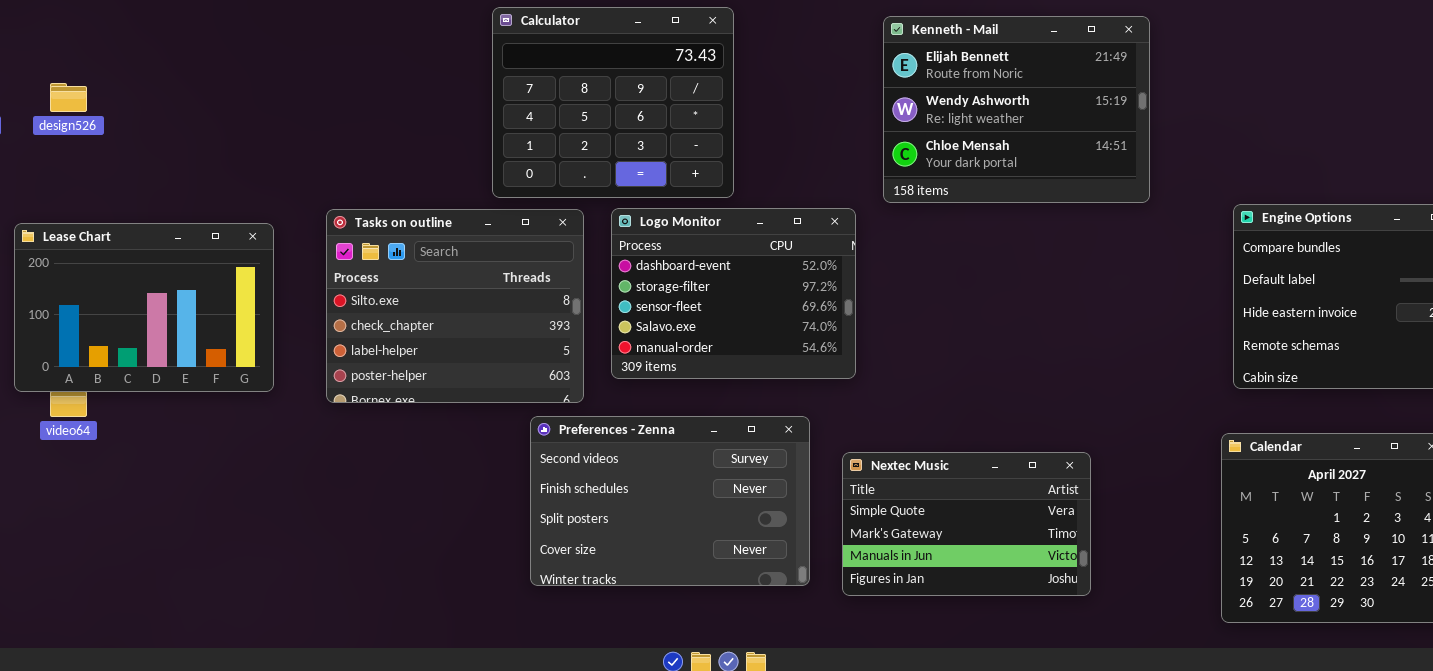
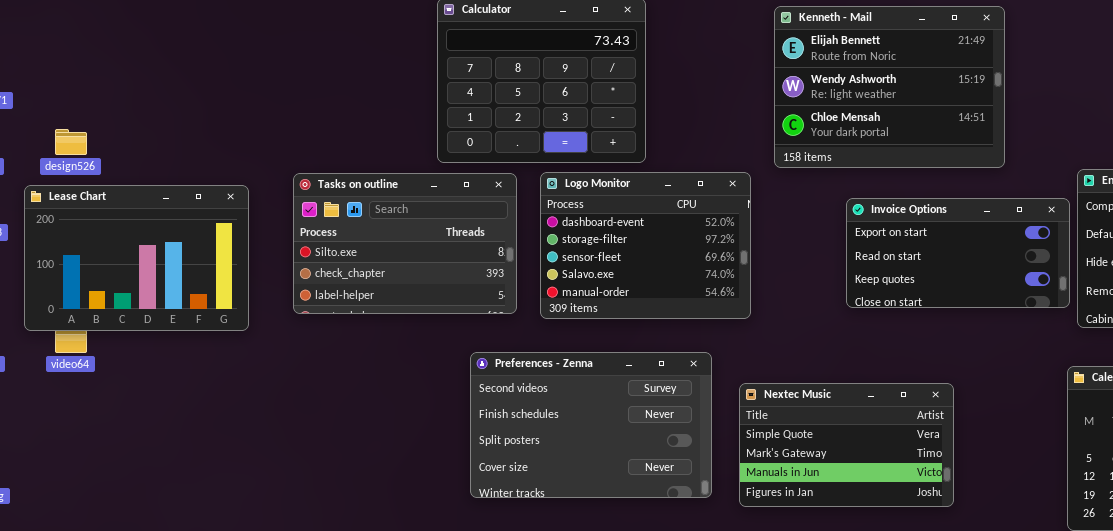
design526: [50,83,87,112] -> [55,129,87,155], moved
Tasks on outline: [326,209,584,403] -> [293,173,517,314], resized
Invoice Options: none -> [846,198,1070,308], opened

